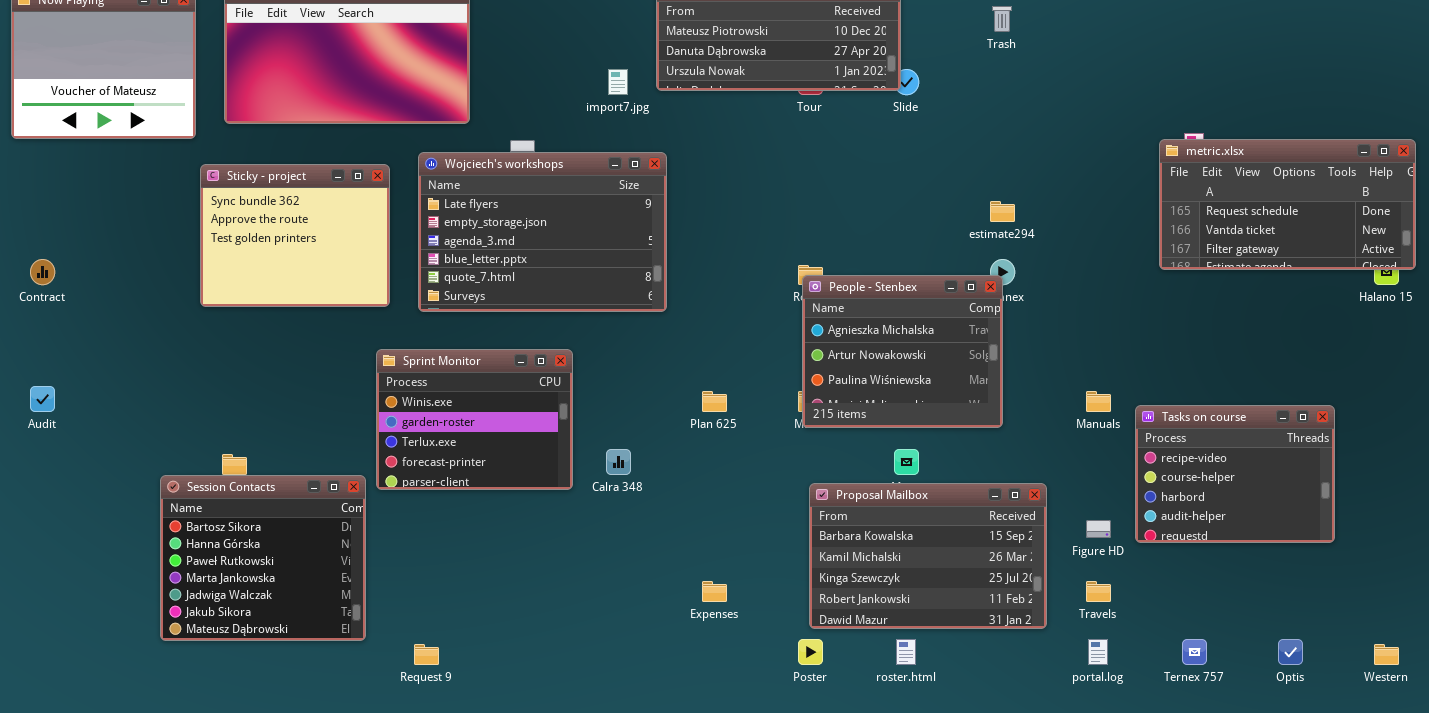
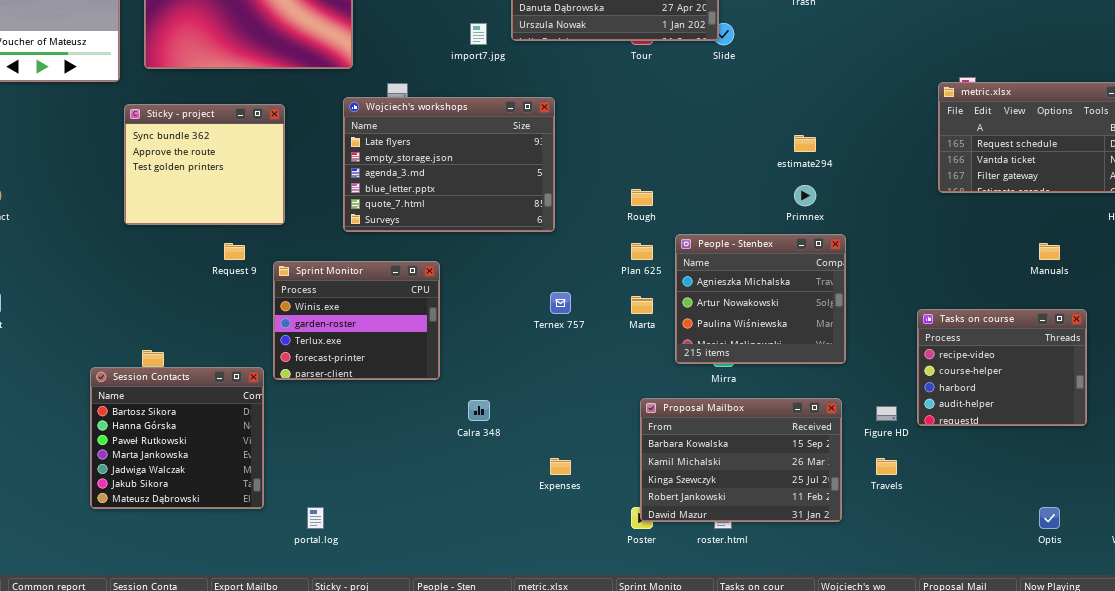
Wojciech's workshops: [418,152,667,312] -> [343,97,555,232], moved
People - Stenbex: [802,275,1003,428] -> [675,234,846,364], moved
Plan 625: [702,391,727,412] -> [631,243,653,260], moved
Manuals: [1086,391,1111,412] -> [1039,243,1060,260], moved
Calra 348: [606,449,631,475] -> [468,400,490,421], moved
Proposal Mailbox: [809,483,1047,629] -> [640,398,842,522], moved
portal.log: [1088,639,1108,665] -> [307,507,324,529], moved
Ternex 757: [1182,639,1207,665] -> [550,292,571,314], moved
Request 9: [414,644,439,665] -> [224,243,245,260], moved

